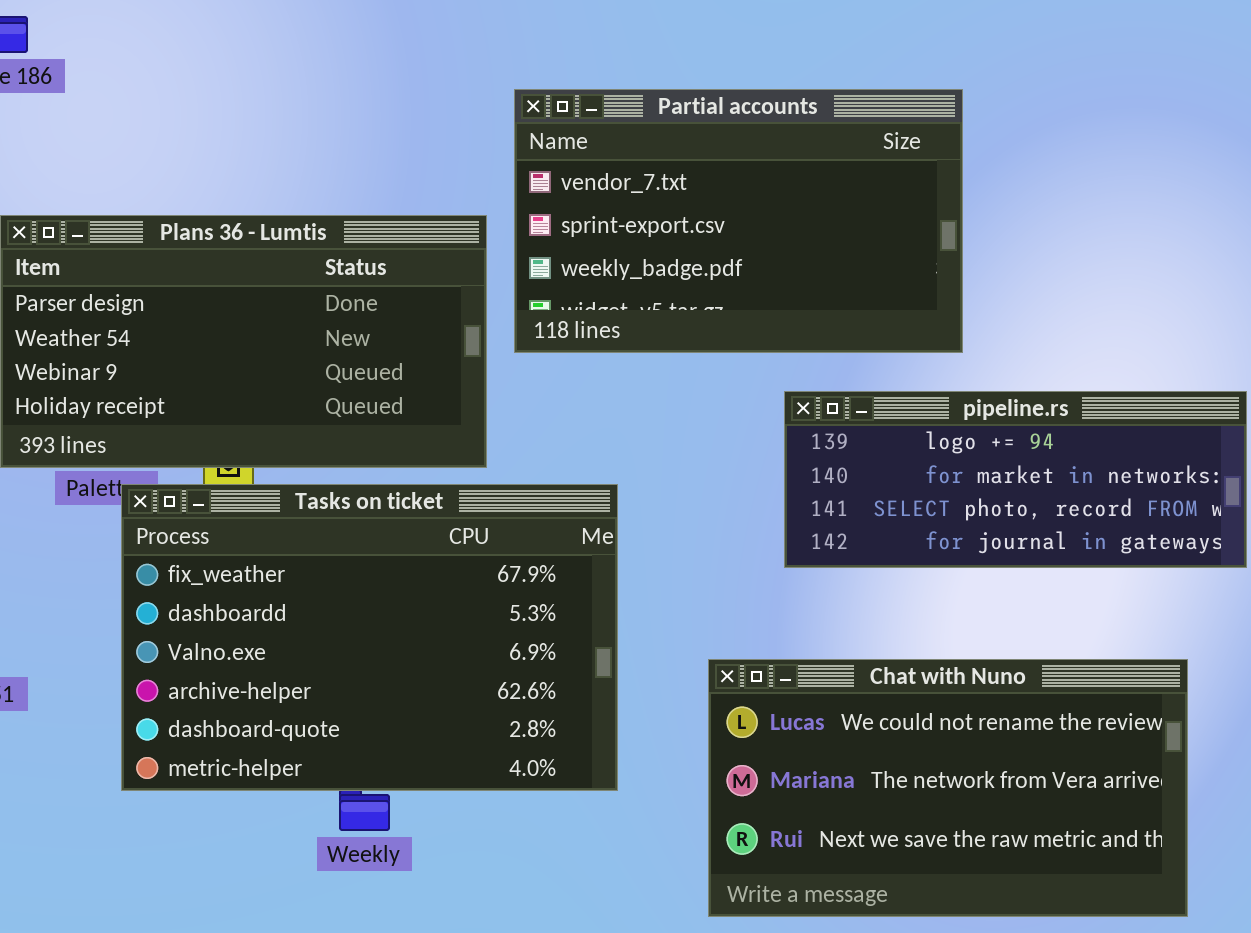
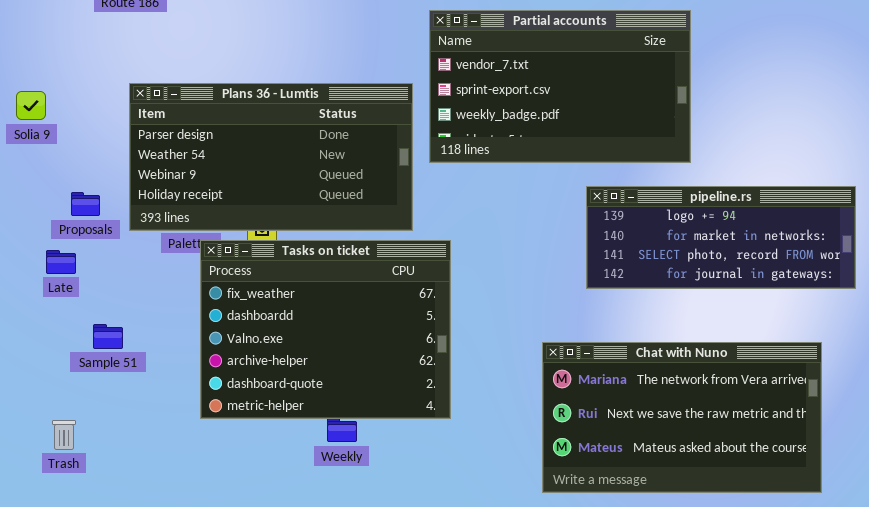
Tasks on ticket: [121,484,618,791] -> [200,240,451,419], resized
Chat with Nuno: [708,659,1188,917] -> [542,342,822,493], scrolled down 1 row

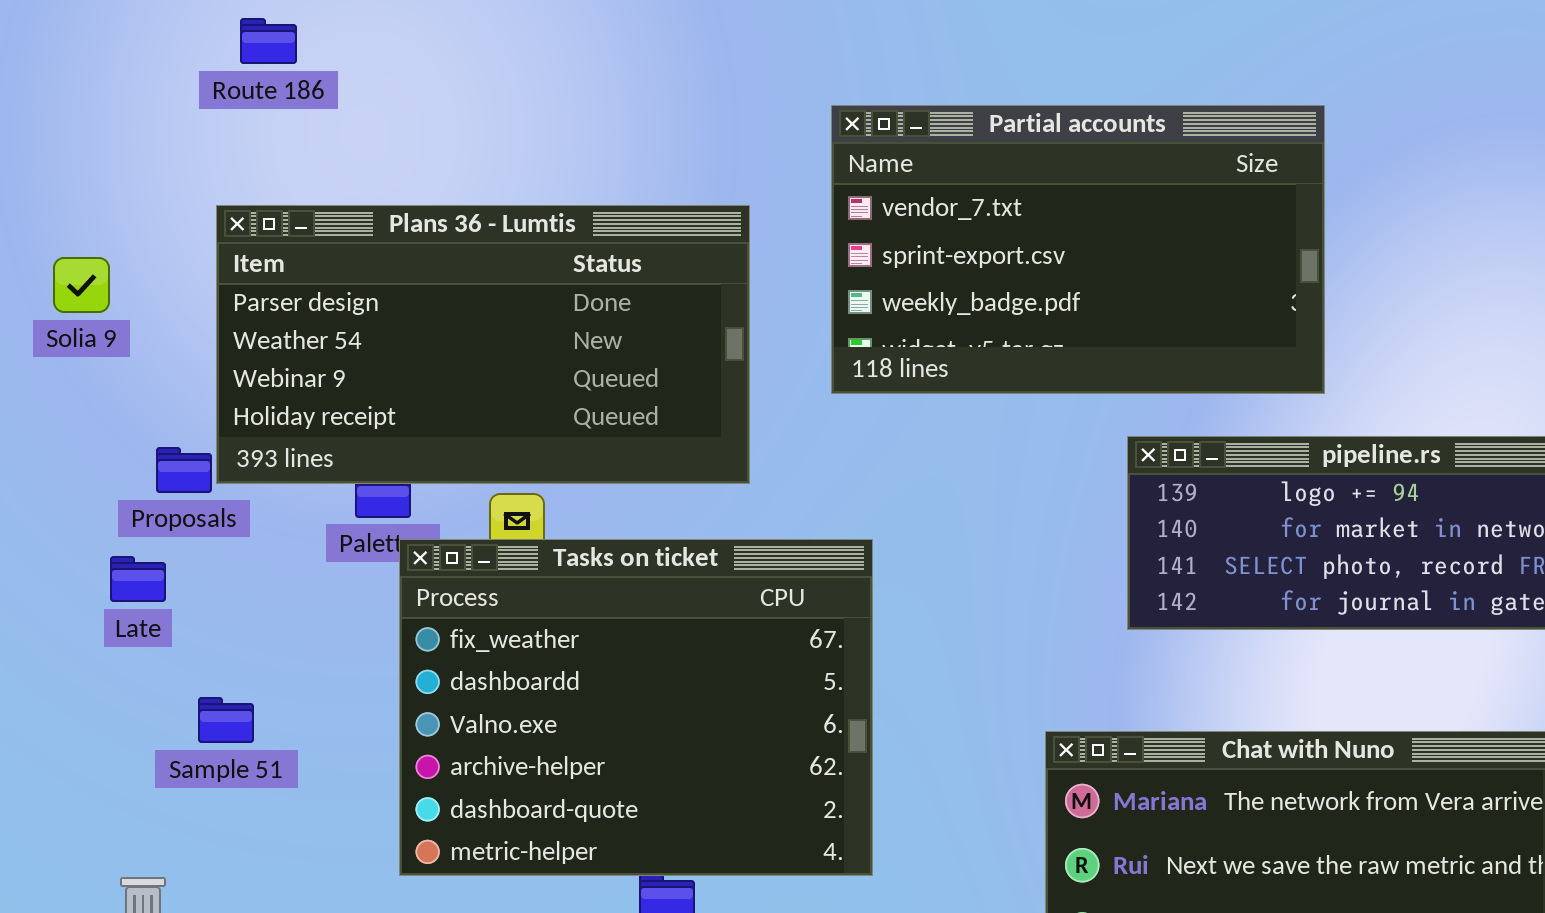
Plans 36 - Lumtis: [129,83,413,231] -> [216,205,750,484], moved

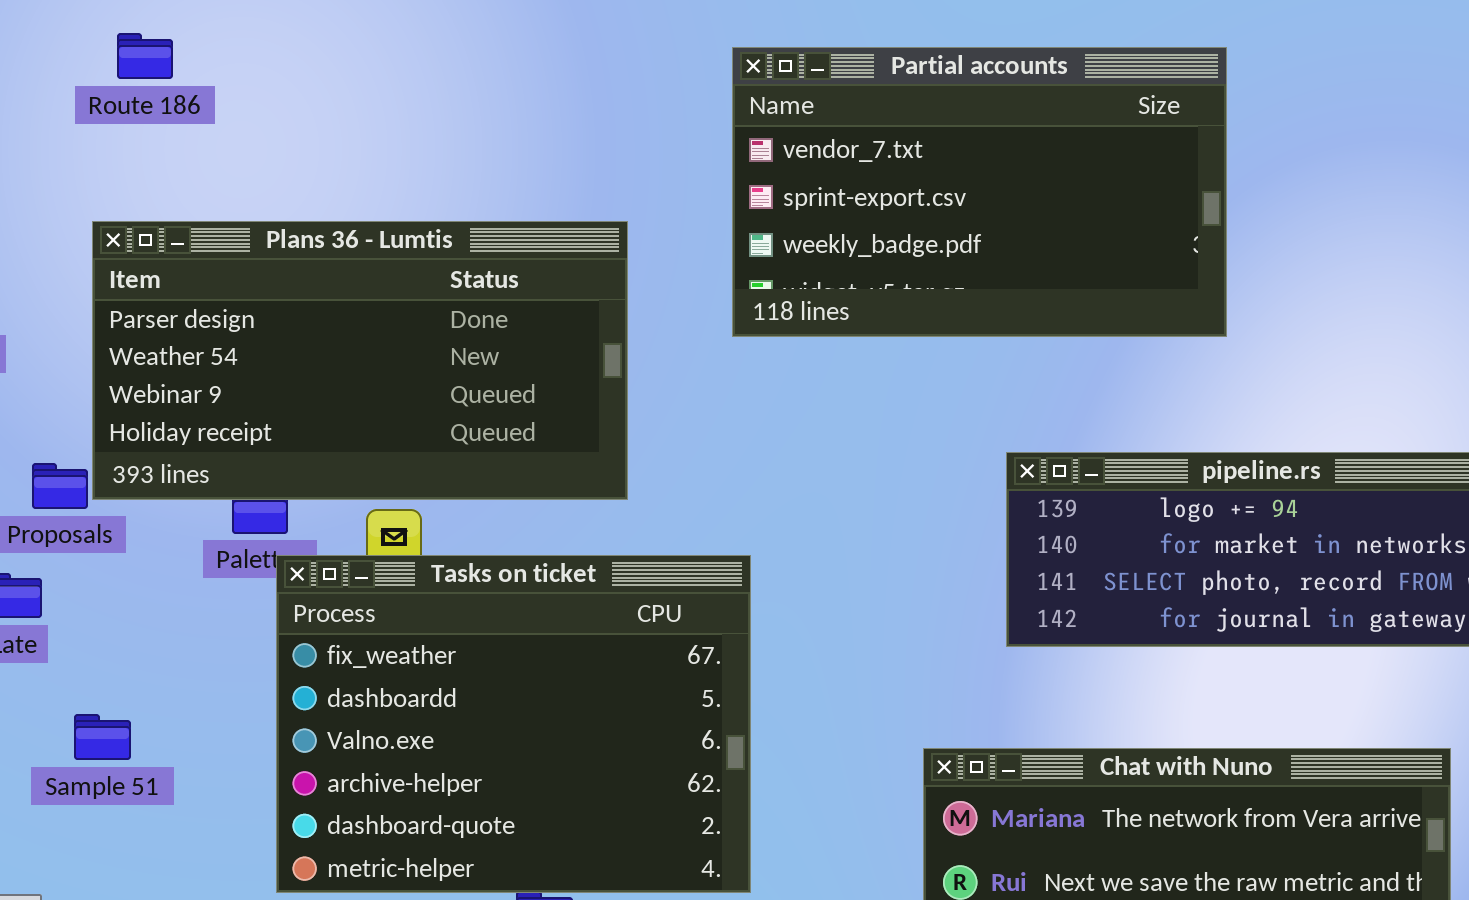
Partial accounts: [831,105,1325,394] -> [732,47,1227,337], moved

